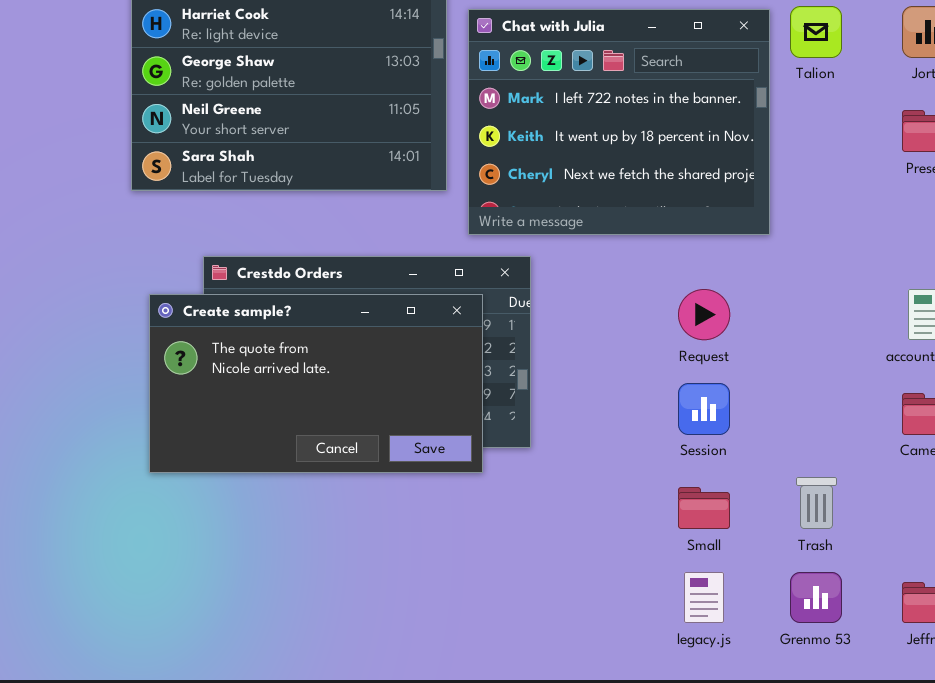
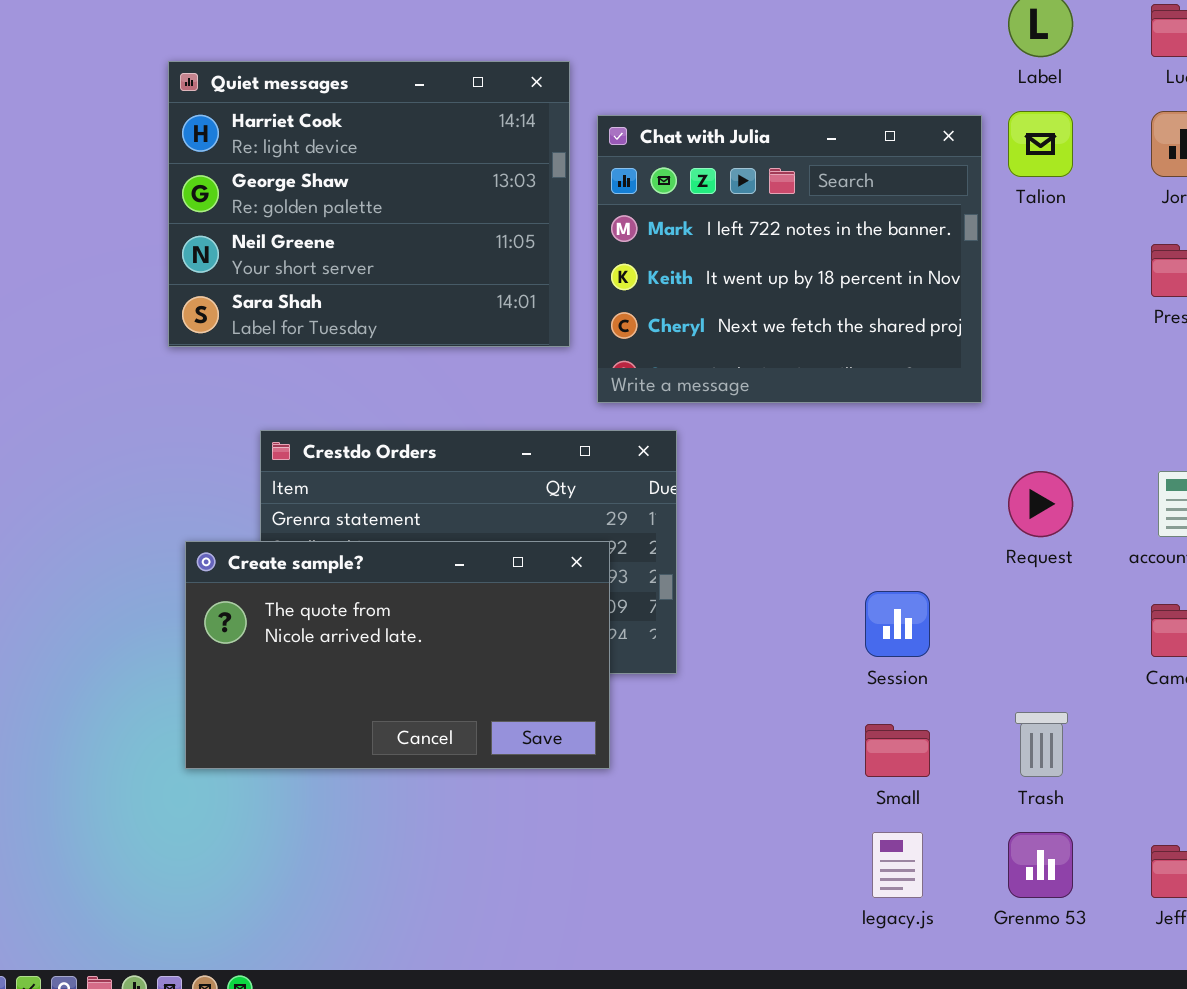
Request: [678,289,730,340] -> [1008,471,1073,537], moved
Create sample?: [149,294,483,473] -> [185,541,610,769], moved

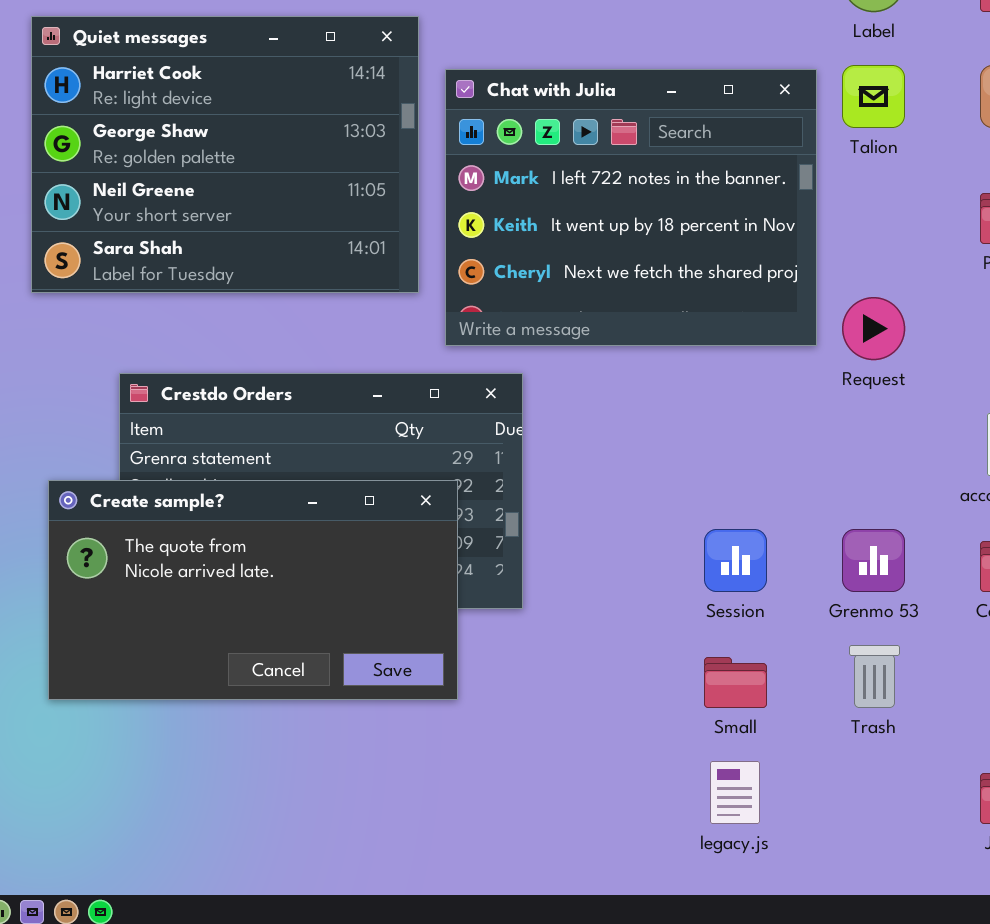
Request: [1008,471,1073,537] -> [842,297,905,360], moved
Grenmo 53: [1008,832,1073,898] -> [842,529,905,592], moved

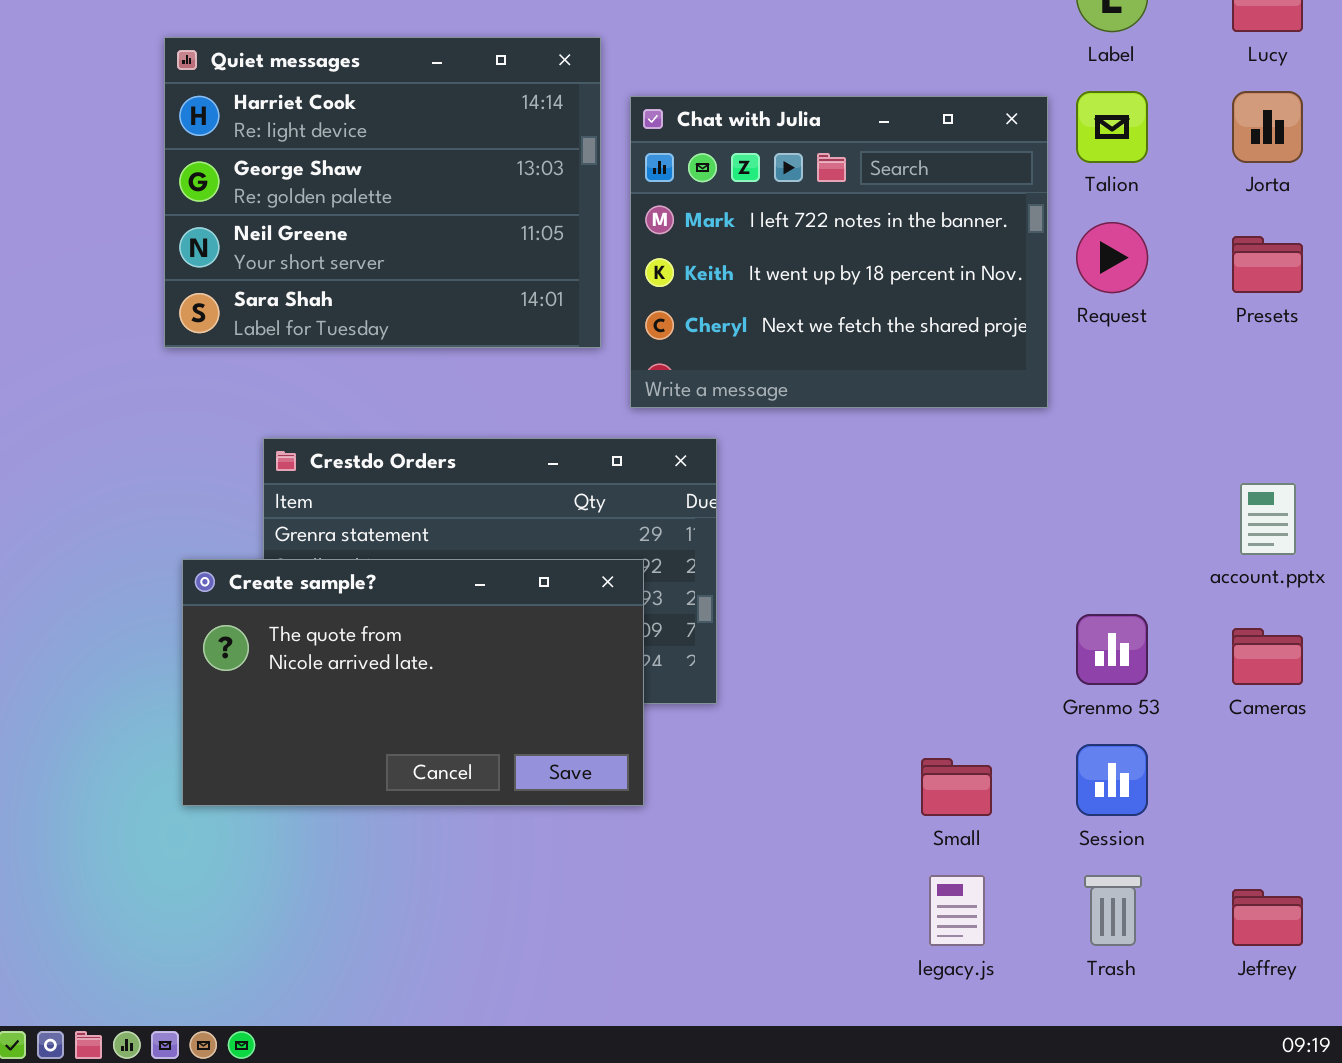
Request: [842,297,905,360] -> [1076,222,1148,293], moved
Session: [704,529,767,592] -> [1076,744,1148,816], moved
Trash: [849,645,900,708] -> [1084,875,1142,946], moved

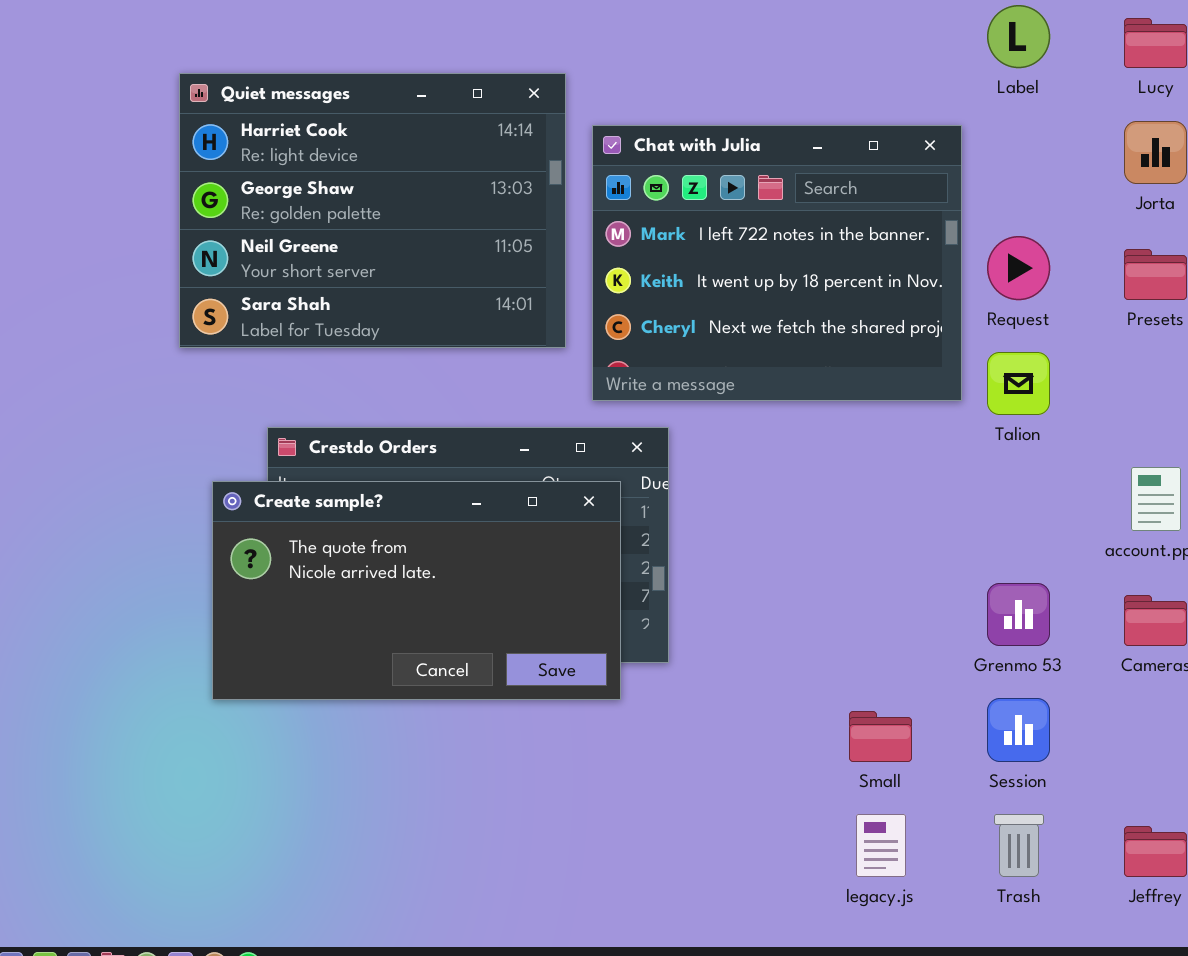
Talion: [1076,91,1148,163] -> [987,352,1050,415], moved
Create sample?: [182,559,644,806] -> [212,481,621,700], moved

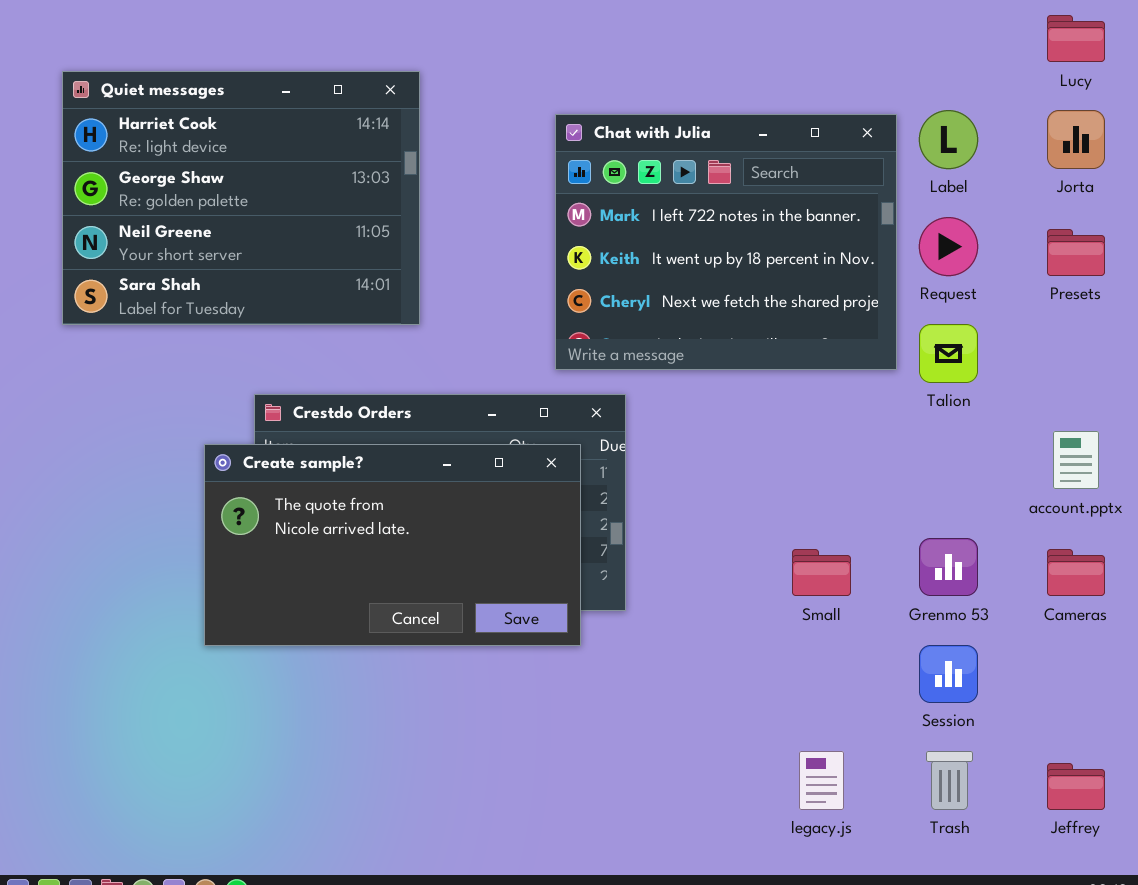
Label: [987,5,1050,68] -> [919,110,978,169], moved
Quiet messages: [179,73,566,348] -> [62,71,420,325], moved
Small: [849,711,912,762] -> [792,549,851,596], moved

